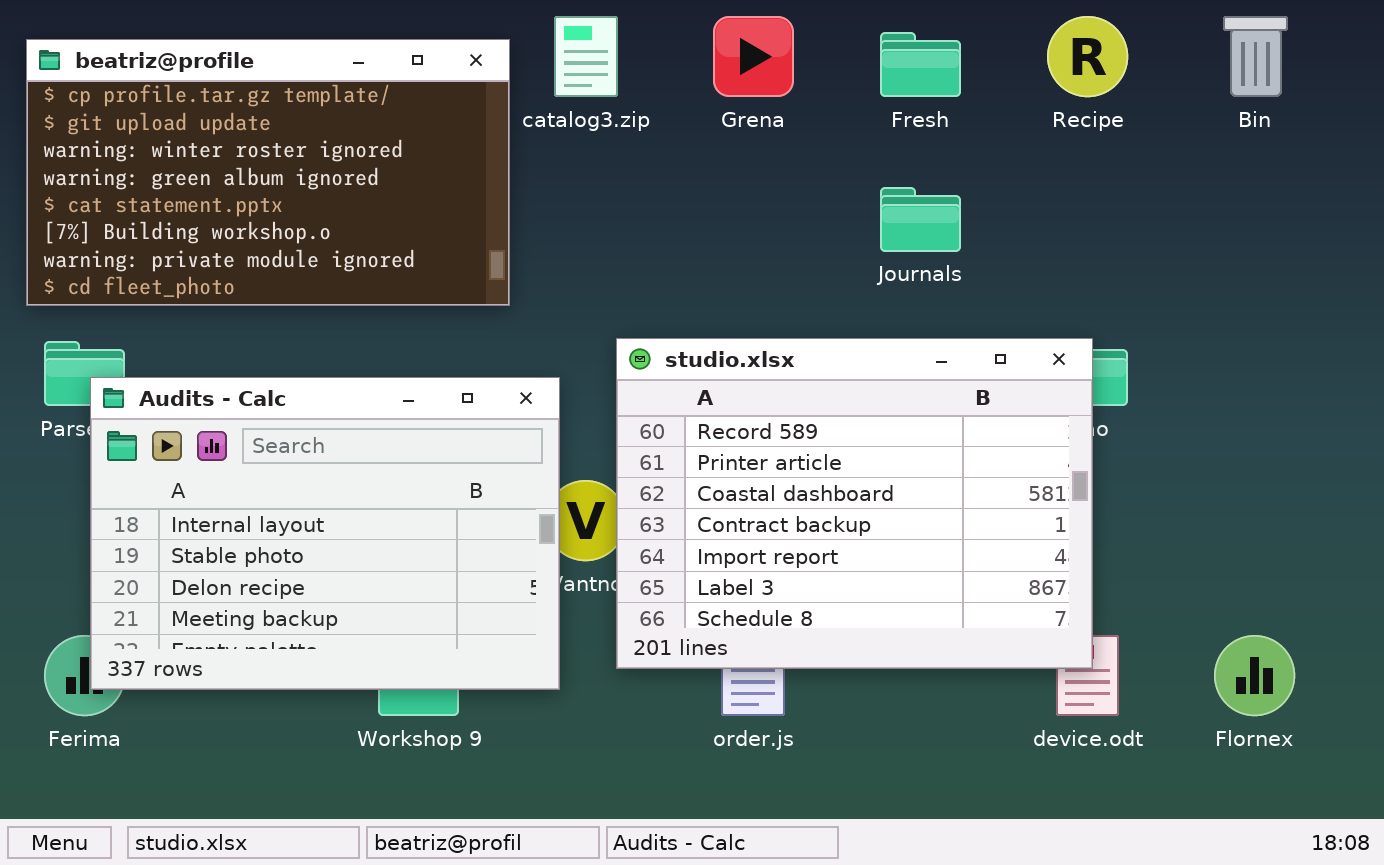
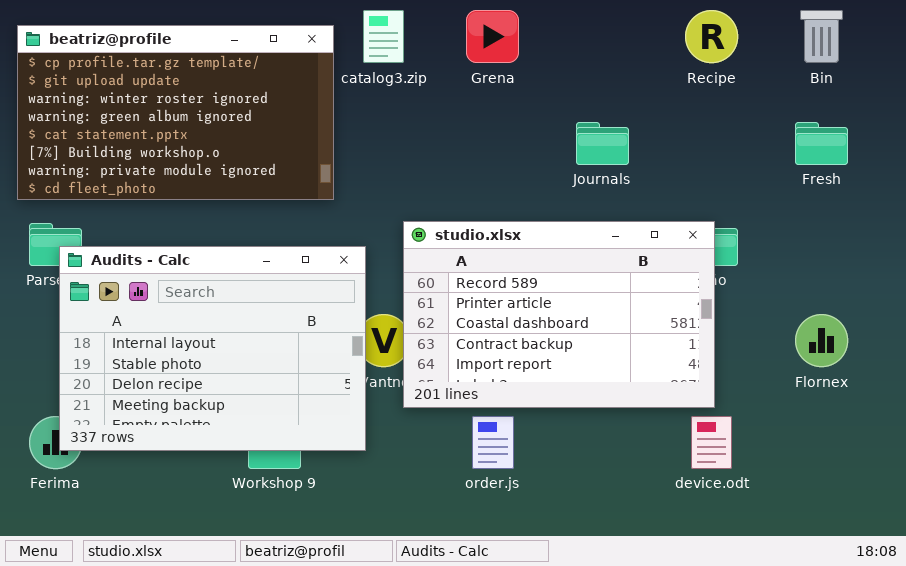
Fresh: [880,32,961,97] -> [795,122,848,165], moved
studio.xlsx: [616,338,1093,669] -> [403,221,715,408], resized
Flornex: [1214,635,1295,716] -> [795,314,848,367], moved

